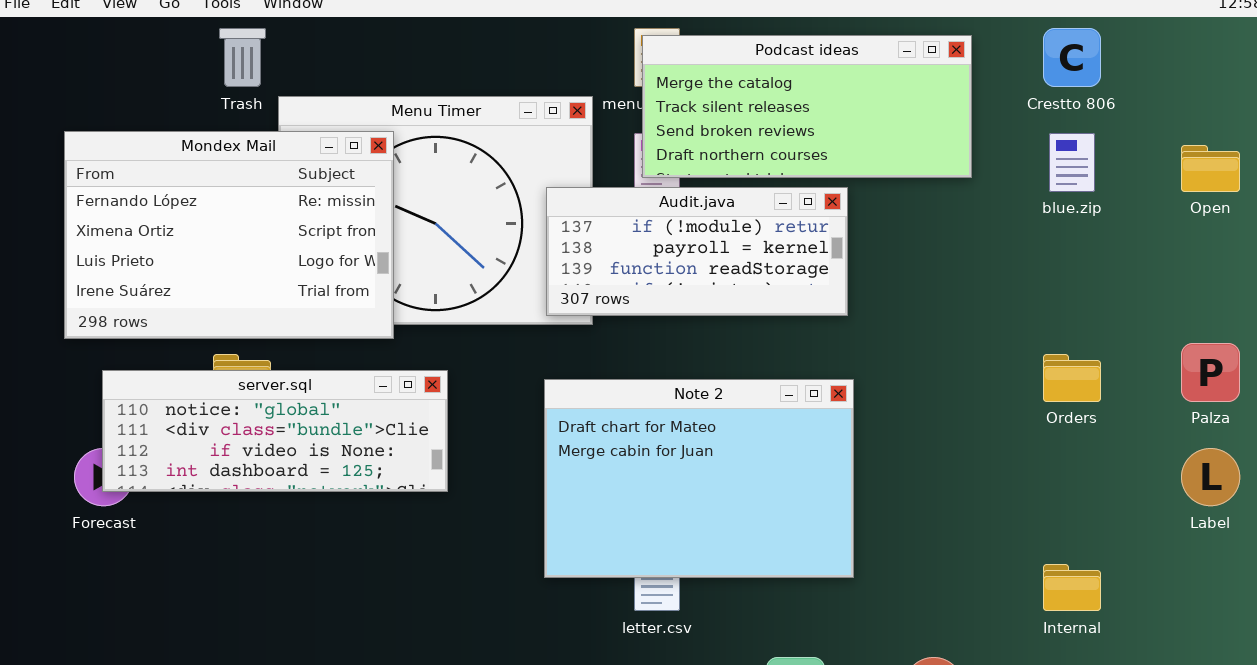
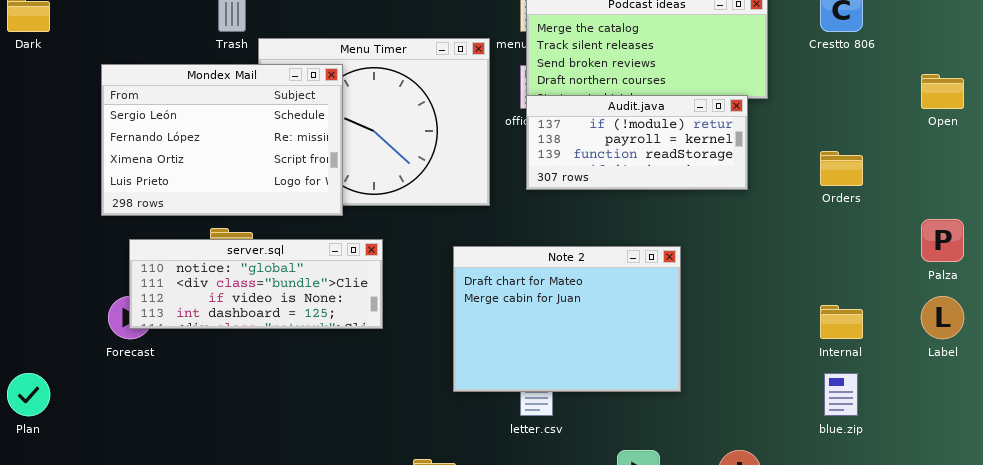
Mondex Mail: [64,131,394,339] -> [101,64,343,216], scrolled up 1 row
blue.zip: [1049,133,1095,192] -> [824,373,858,416], moved
Audit.java: [546,187,848,316] -> [526,95,748,190], moved
Orders: [1043,354,1101,402] -> [820,151,863,186], moved
Internal: [1043,564,1101,611] -> [820,305,863,339], moved

